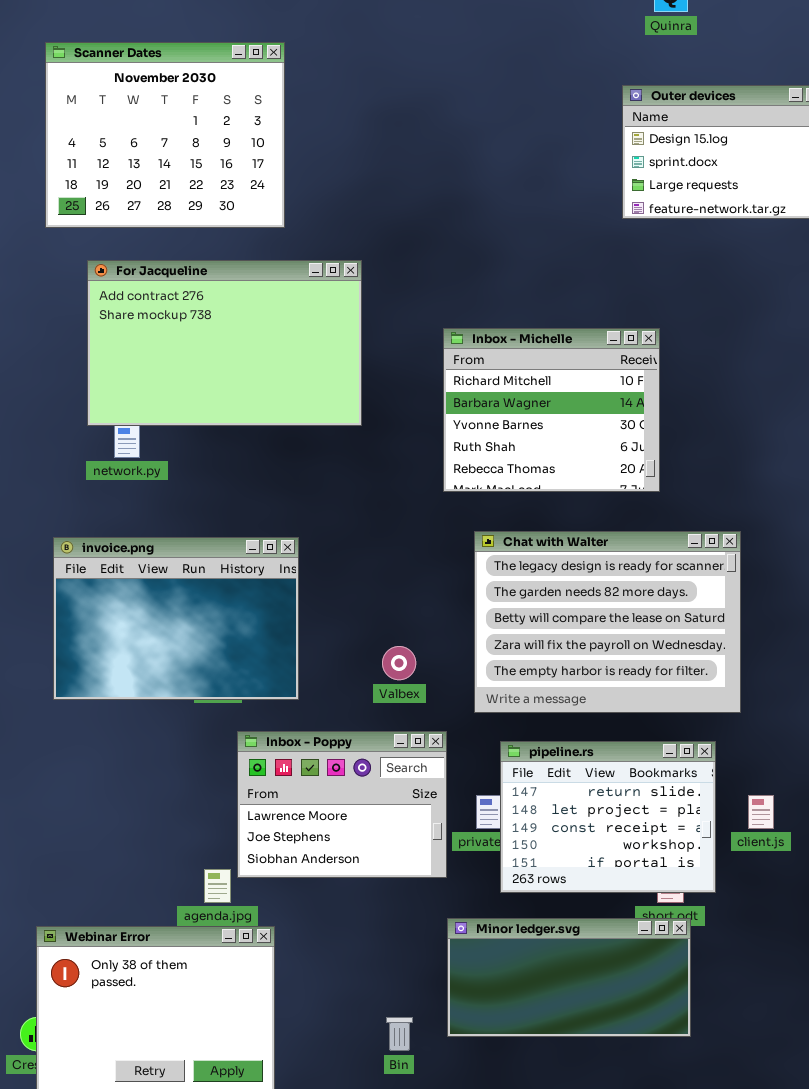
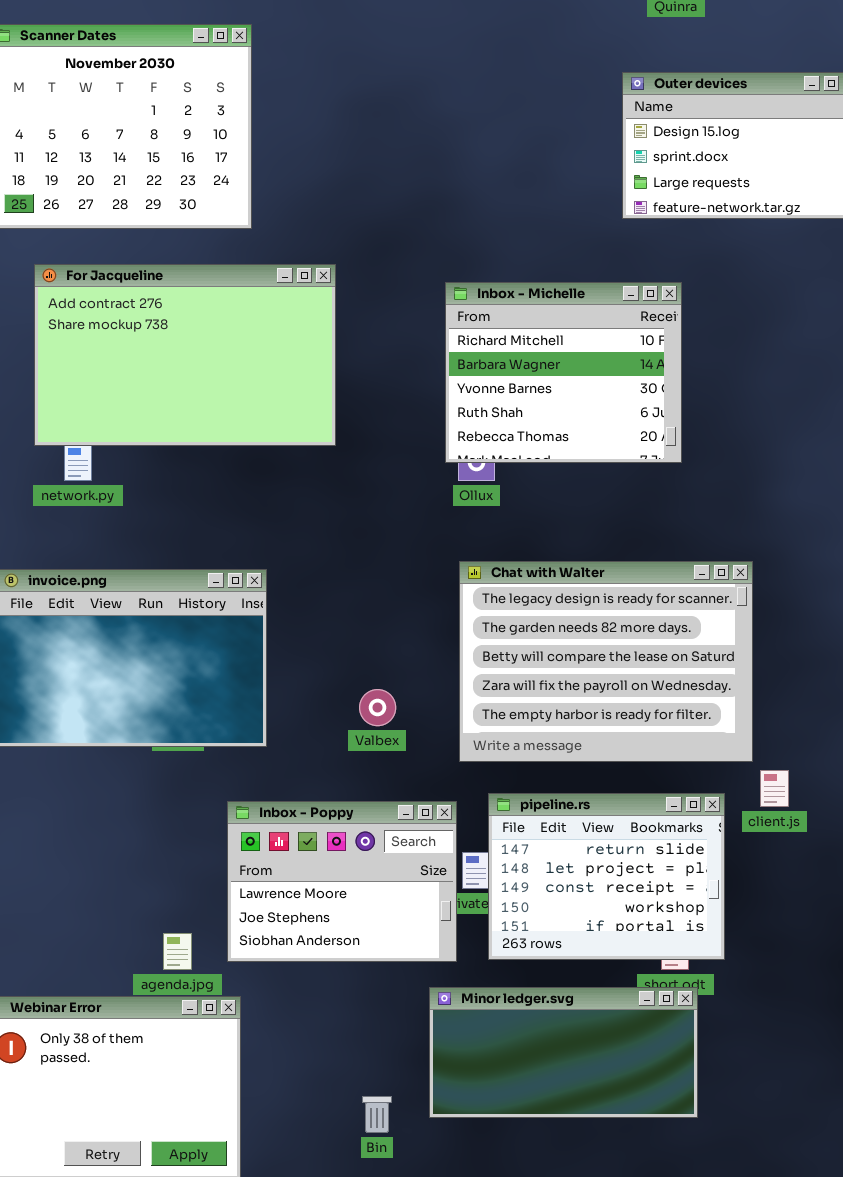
Inbox - Michelle: [443,328,660,492] -> [445,282,682,463], moved
Inbox - Poppy: [237,731,447,878] -> [227,801,457,962], moved
client.js: [748,795,774,829] -> [760,770,789,807], moved

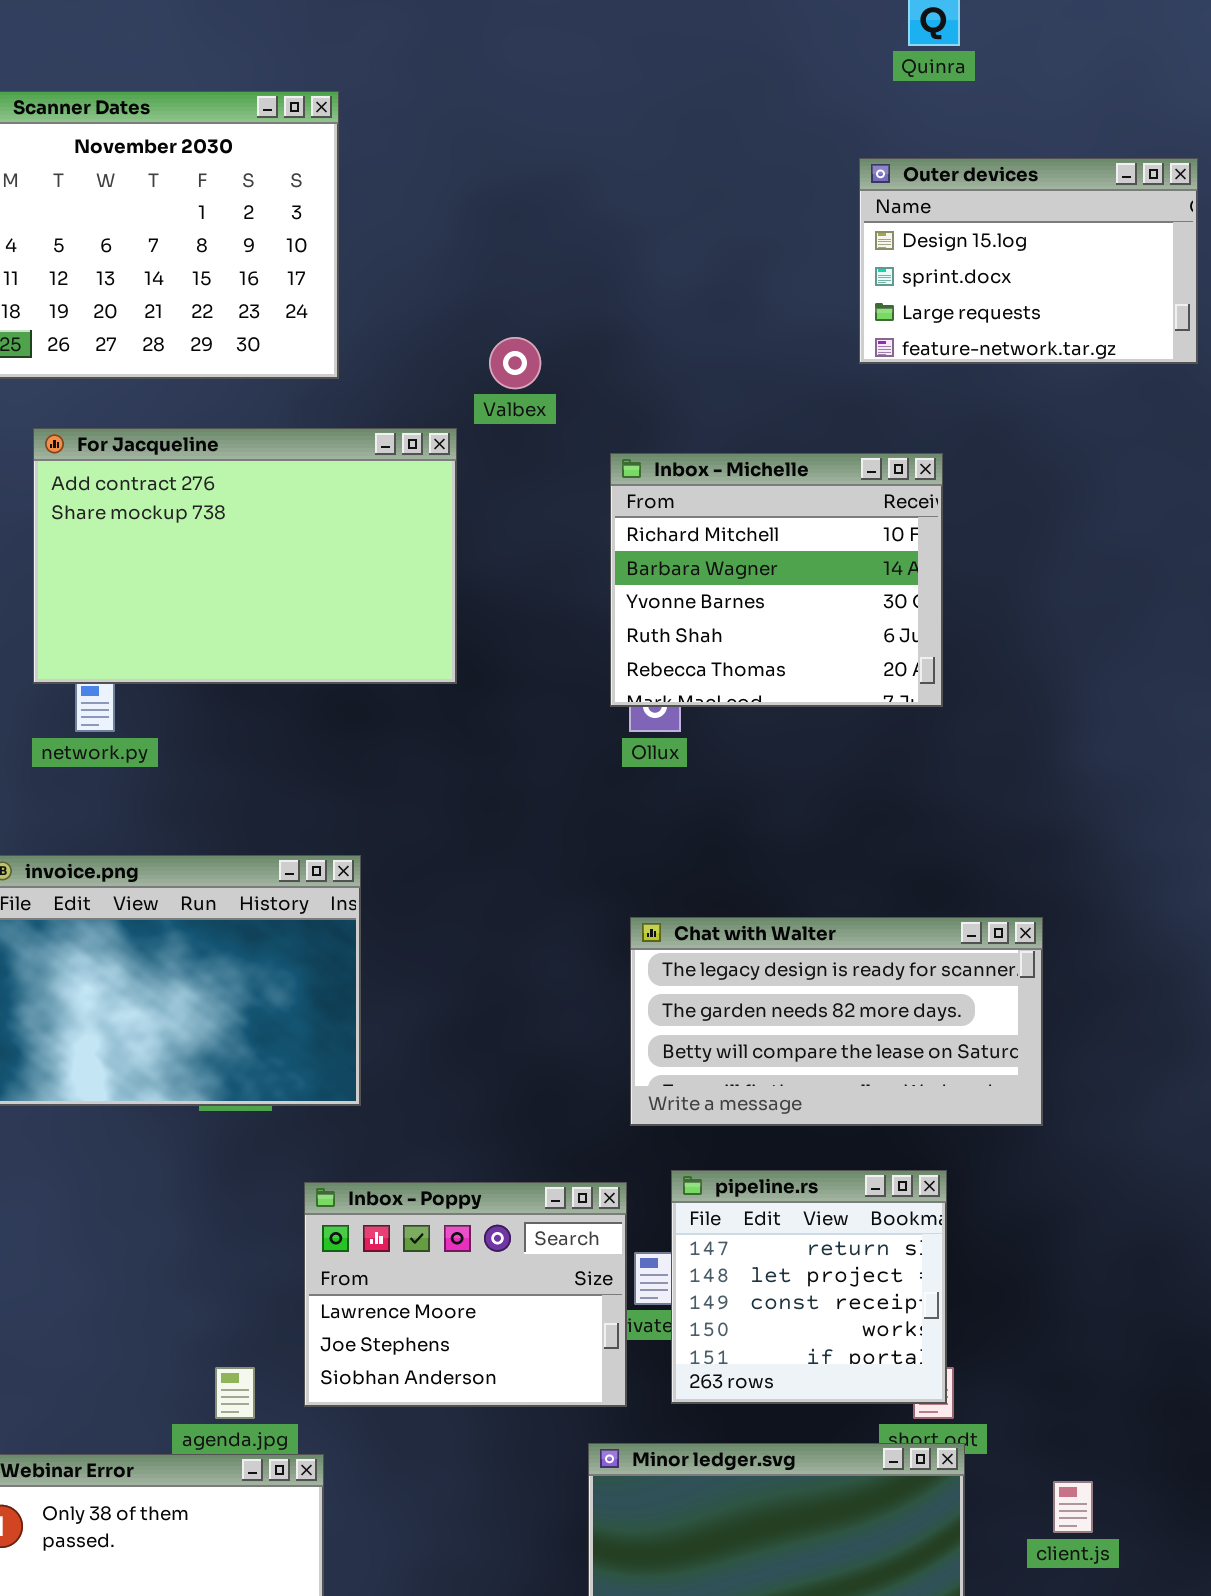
Chat with Walter: [459,561,753,762] -> [630,917,1043,1126], resized
Valbex: [359,689,396,726] -> [489,337,541,389], moved
client.js: [760,770,789,807] -> [1053,1481,1093,1533], moved
pipeline.rs: [488,793,725,960] -> [671,1170,947,1404], resized

